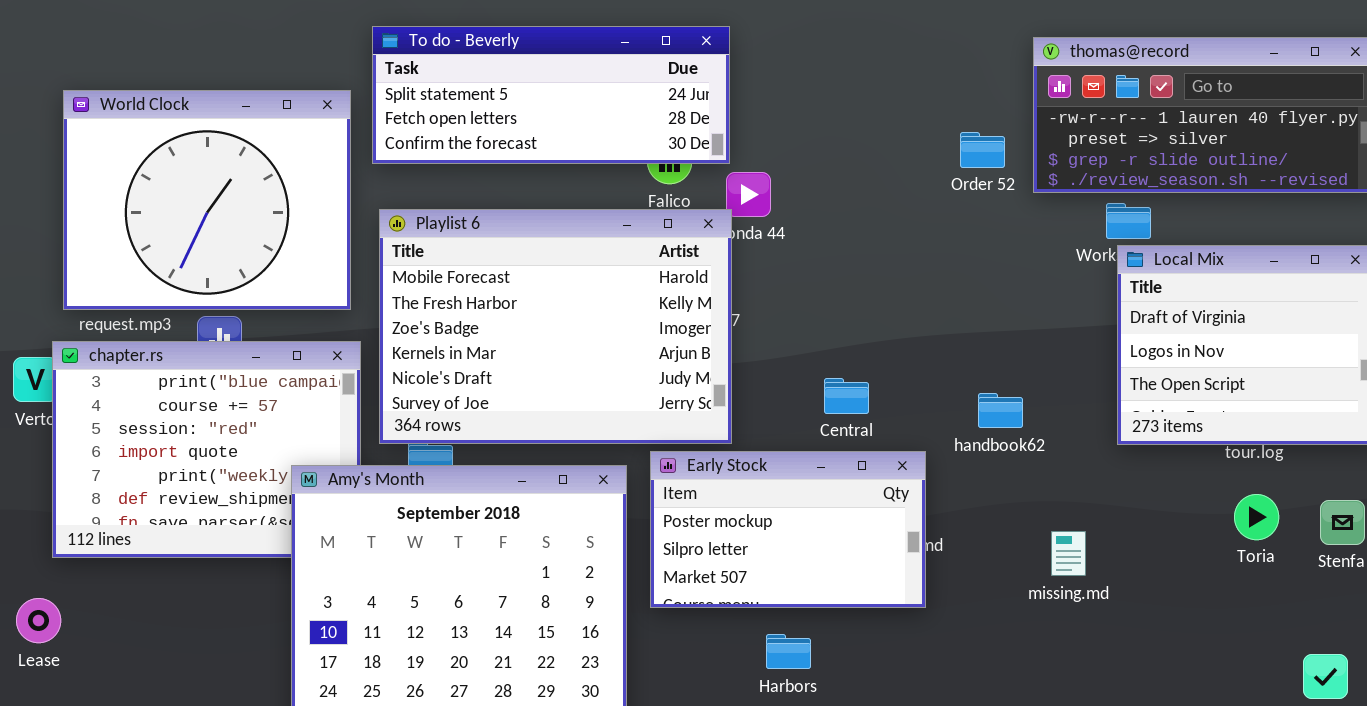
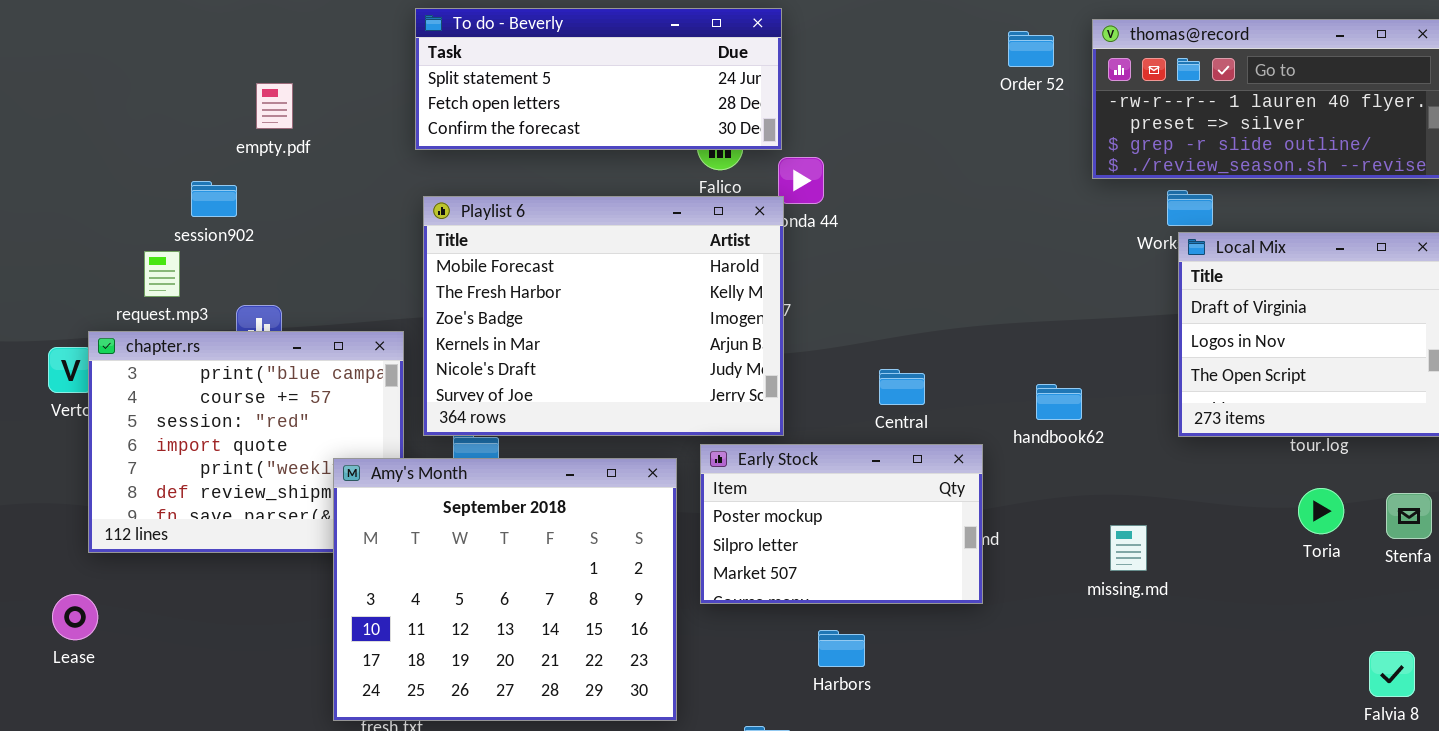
World Clock: [63,90,351,310] -> none, closed
Order 52: [960,132,1005,168] -> [1008,31,1054,67], moved

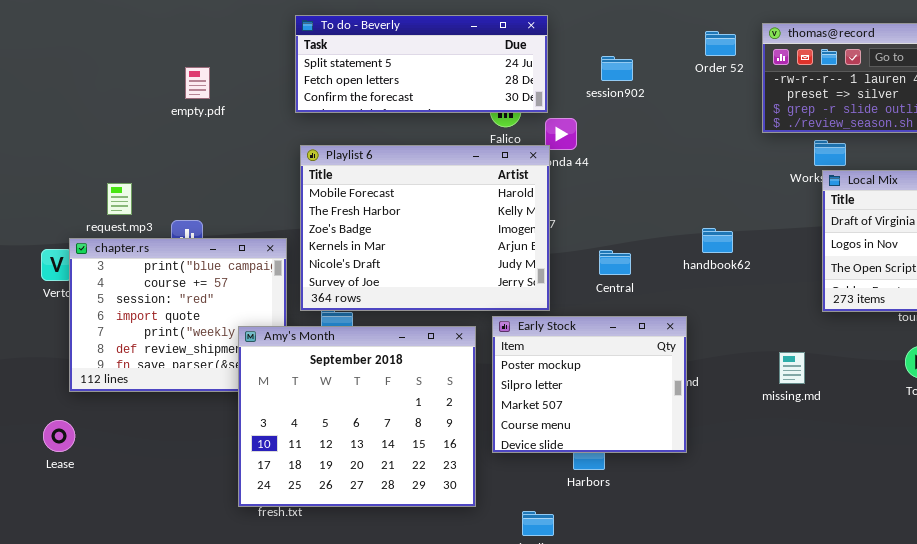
session902: [191,181,237,217] -> [601,56,633,81], moved
Central: [879,369,925,405] -> [599,250,631,275], moved
handbook62: [1036,384,1082,420] -> [702,228,733,253], moved
Early Stock: [700,444,983,604] -> [492,316,687,453], resized
missing.md: [1110,525,1147,571] -> [779,352,805,384], moved

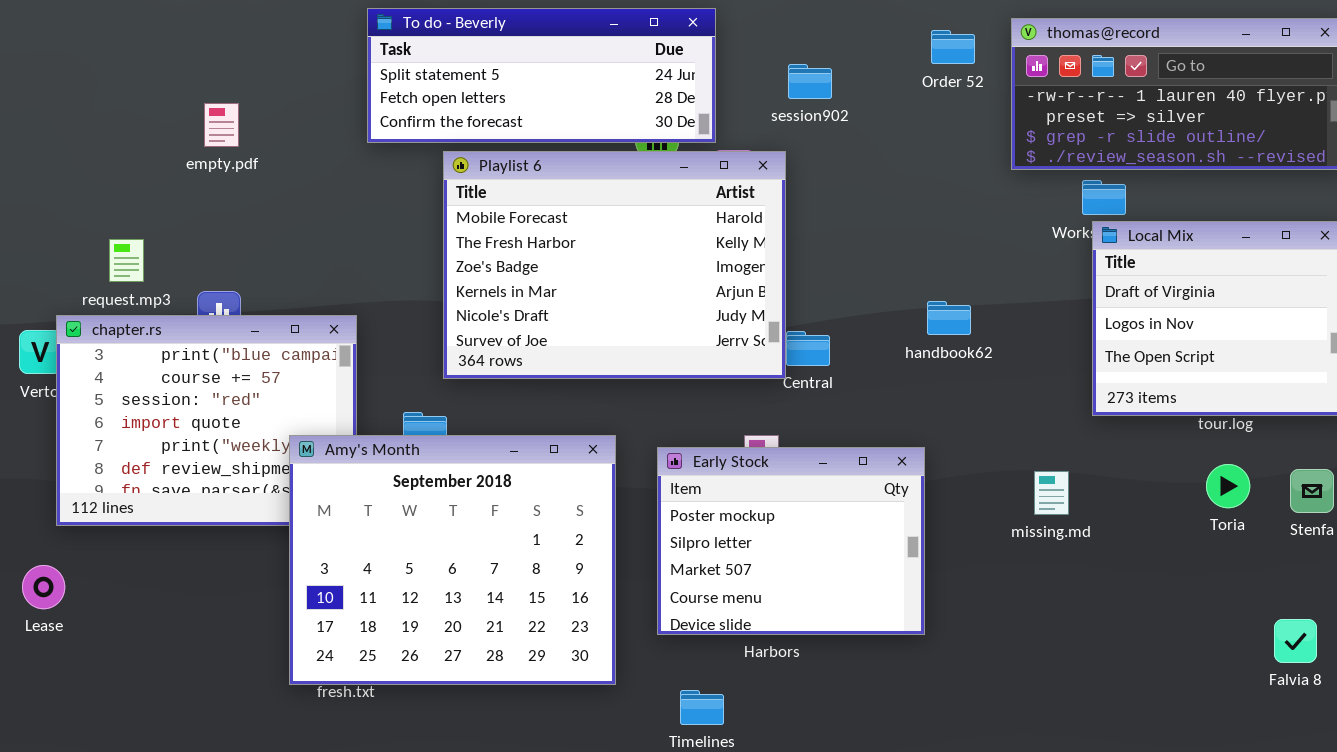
empty.pdf: [185,67,210,99] -> [204,103,239,147], moved
Playlist 6: [300,145,550,311] -> [443,151,786,379], moved
Early Stock: [492,316,687,453] -> [657,447,925,635], moved

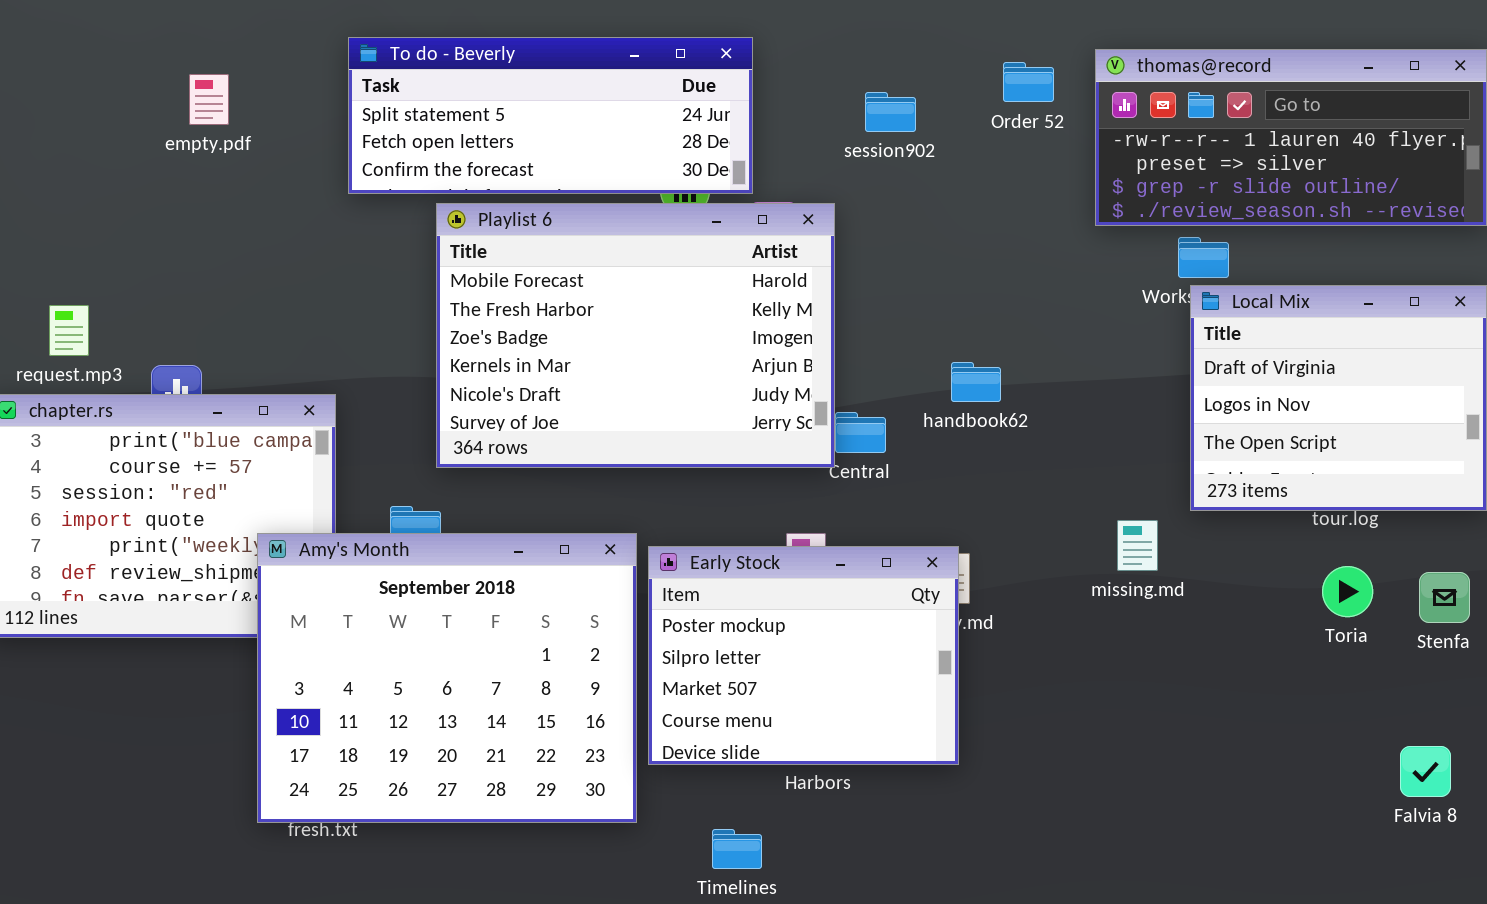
session902: [788,64,832,99] -> [865,92,916,132], moved
empty.pdf: [204,103,239,147] -> [189,74,229,125], moved
handbook62: [927,301,971,335] -> [951,362,1001,402], moved
Early Stock: [657,447,925,635] -> [648,546,959,765], moved
missing.md: [1034,471,1069,515] -> [1117,520,1158,571], moved

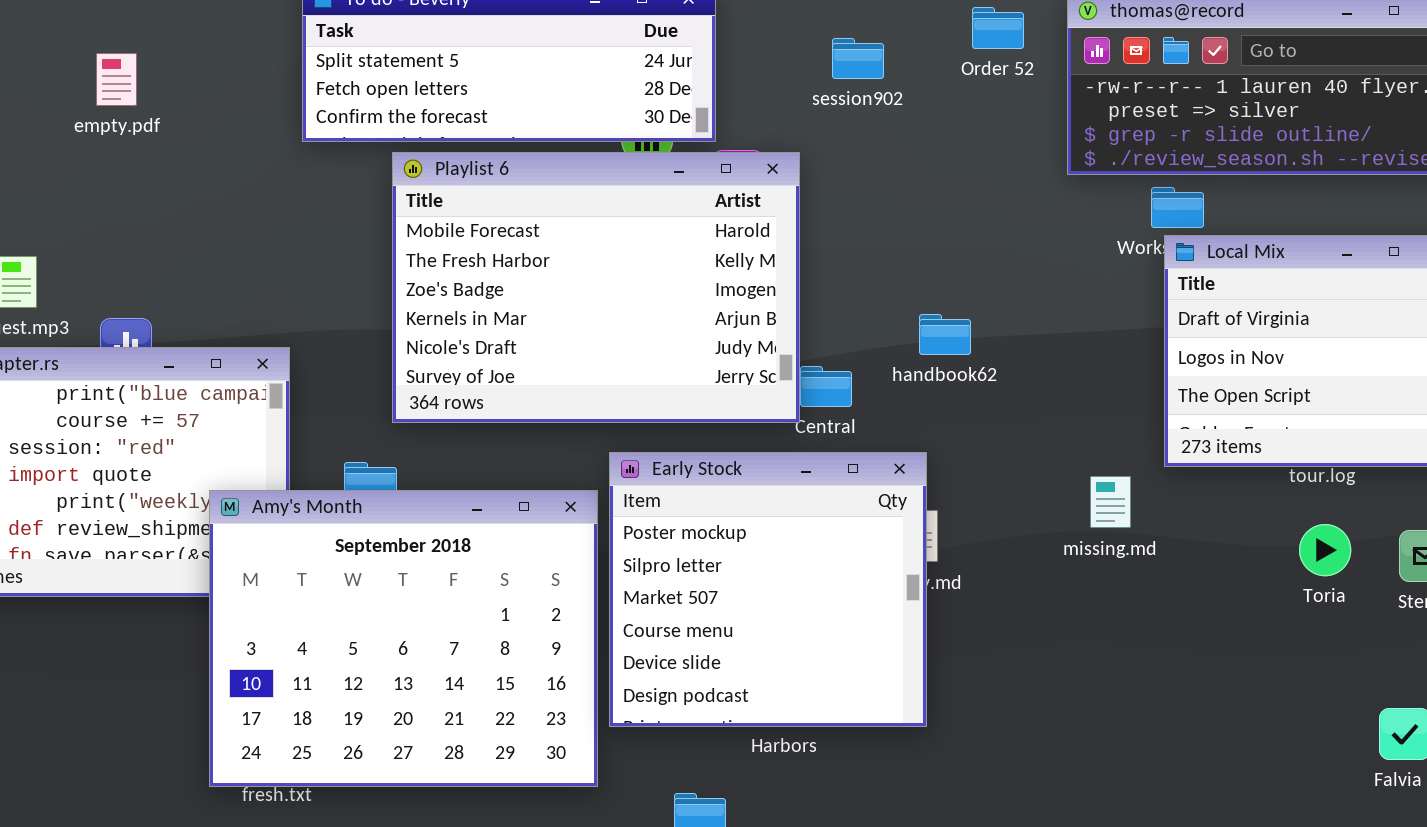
empty.pdf: [189,74,229,125] -> [96,53,137,106], moved
Early Stock: [648,546,959,765] -> [609,452,927,727], resized

